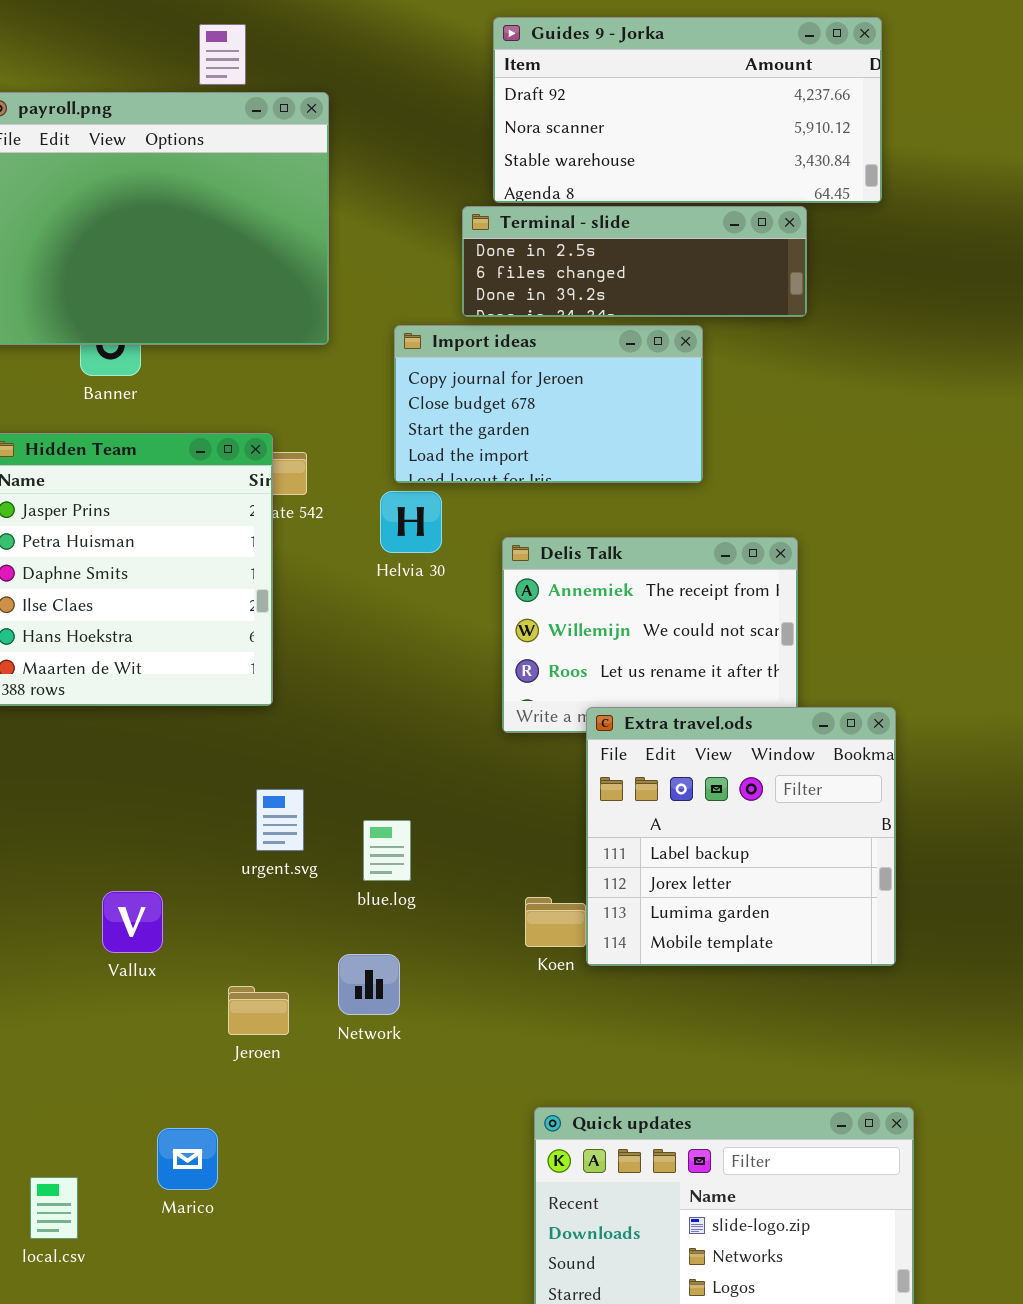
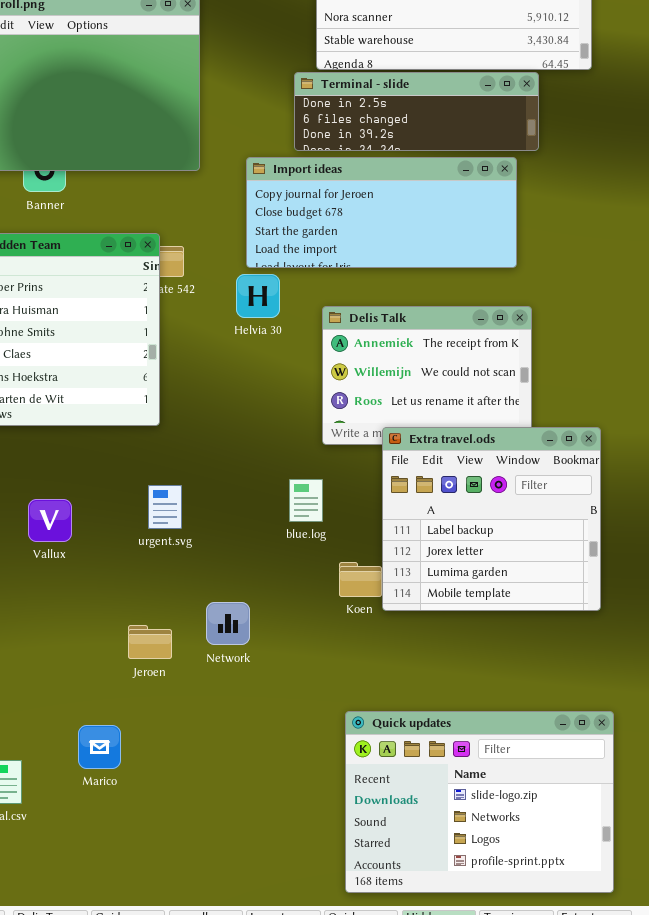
Import ideas: [394,325,703,483] -> [246,157,517,268], resized
blue.log: [363,820,411,881] -> [289,479,323,522], moved
Vallux: [102,891,163,953] -> [28,499,72,542], moved

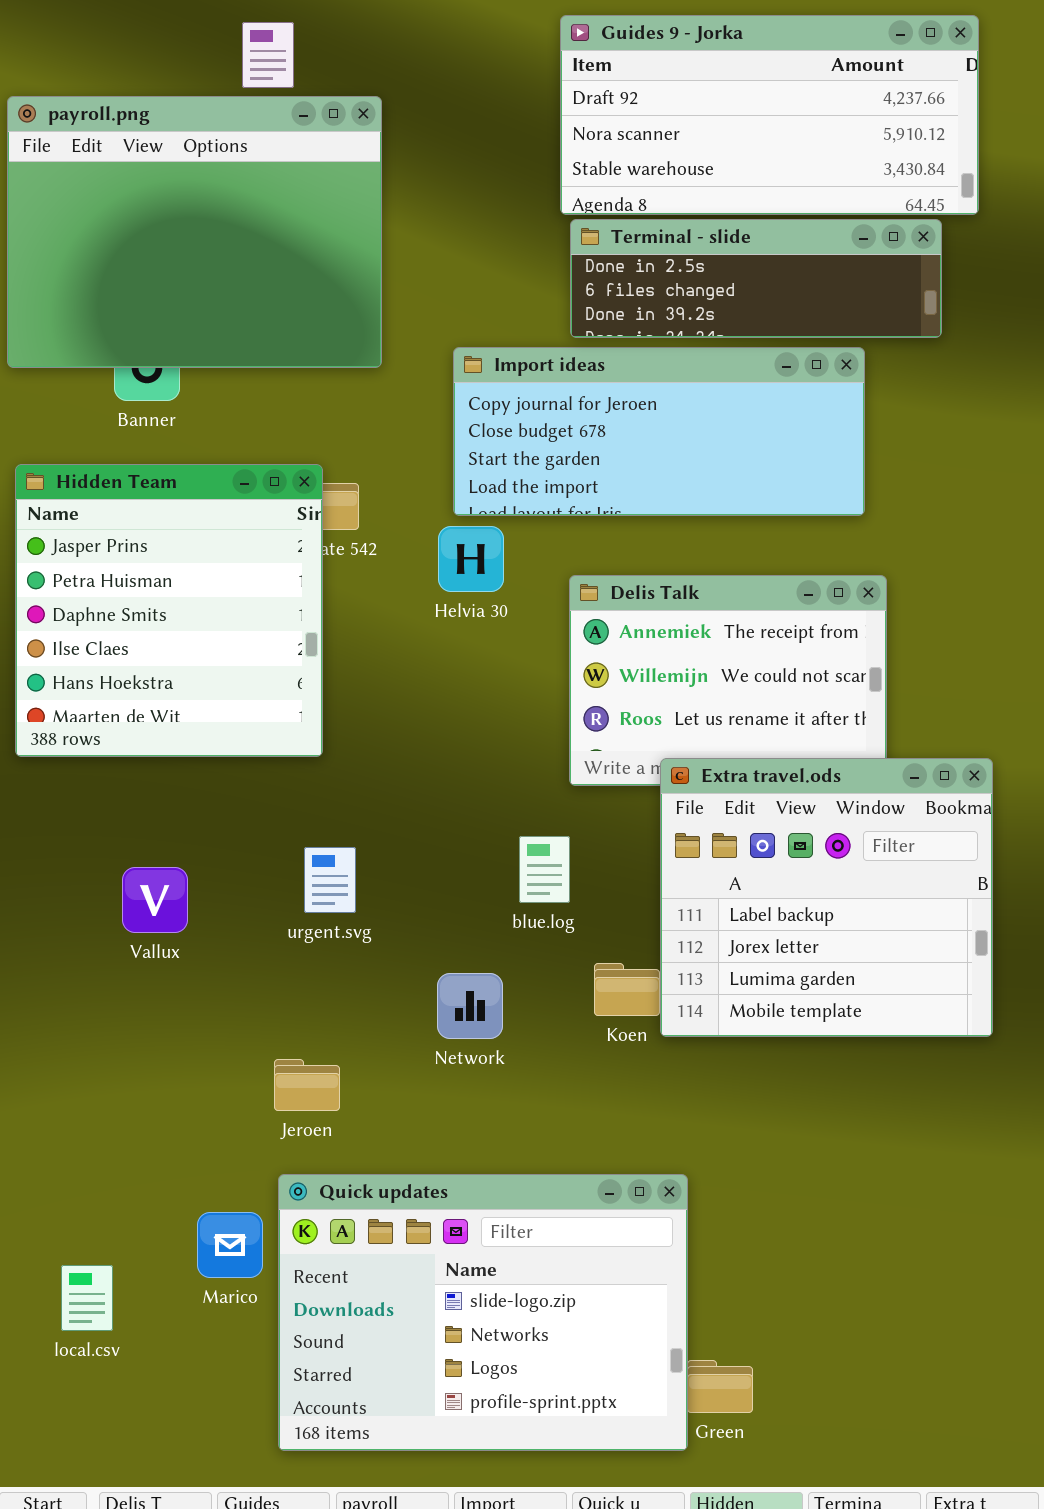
Terminal - slide: [294,72,539,151] -> [570,219,942,338], moved
Network: [206,602,250,645] -> [437,973,503,1039], moved
Quick updates: [345,711,614,893] -> [278,1174,688,1451], moved

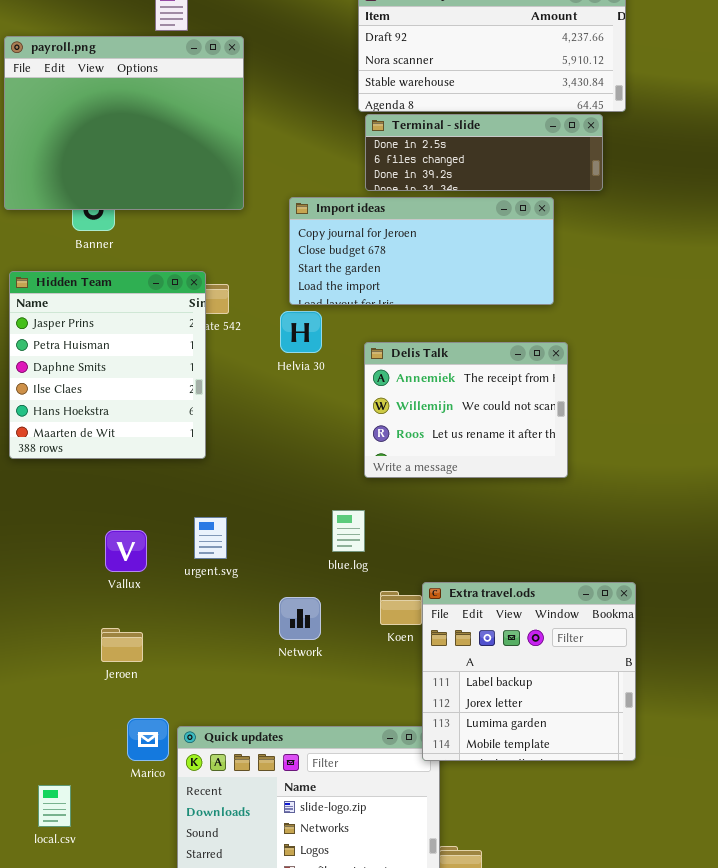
Extra travel.ods: [660,758,993,1037] -> [422,582,636,761], moved
Vallux: [122,867,188,933] -> [105,530,147,572], moved
Jeroen: [274,1059,340,1111] -> [101,628,143,662], moved
Marico: [197,1212,263,1278] -> [127,718,169,761], moved

